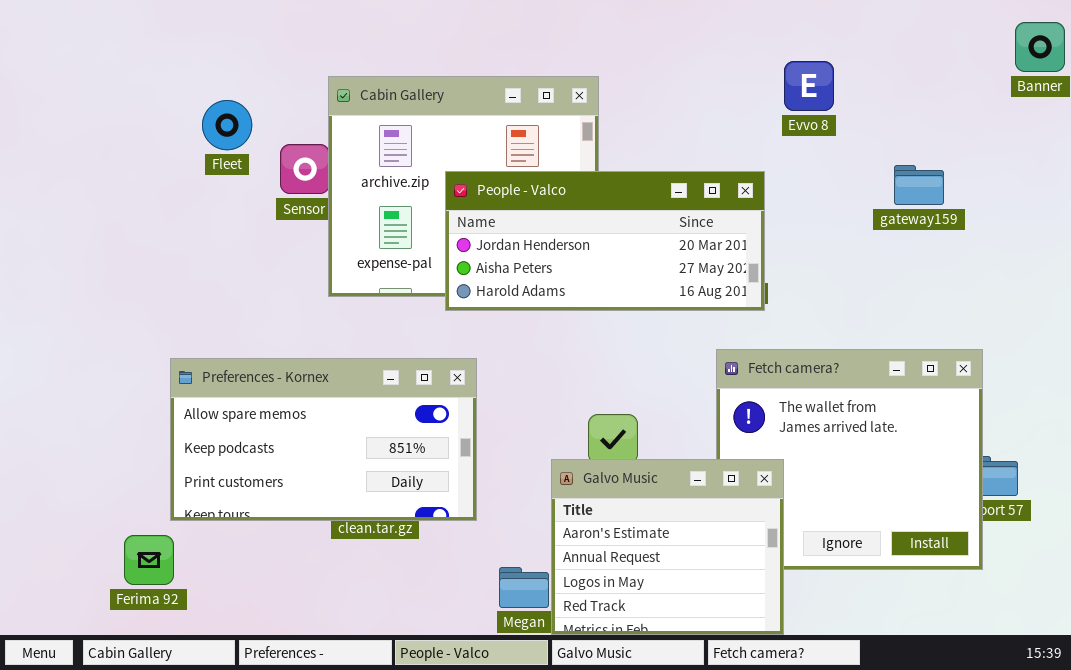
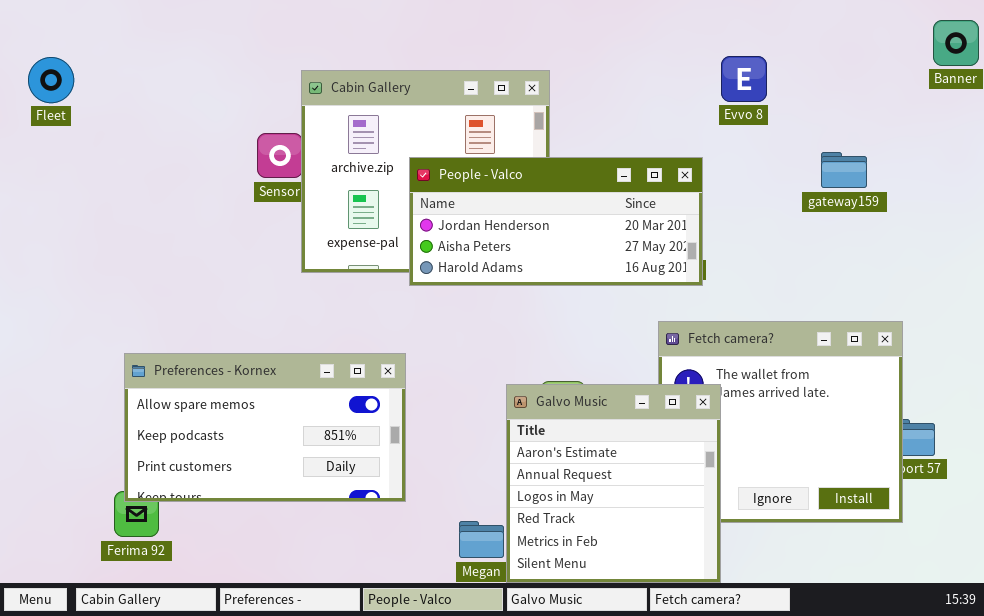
Fleet: [202,100,252,150] -> [28,57,74,103], moved
Preferences - Kornex: [170,358,477,521] -> [124,353,406,502], moved
Galvo Music: [551,459,784,635] -> [506,384,721,583], resized

